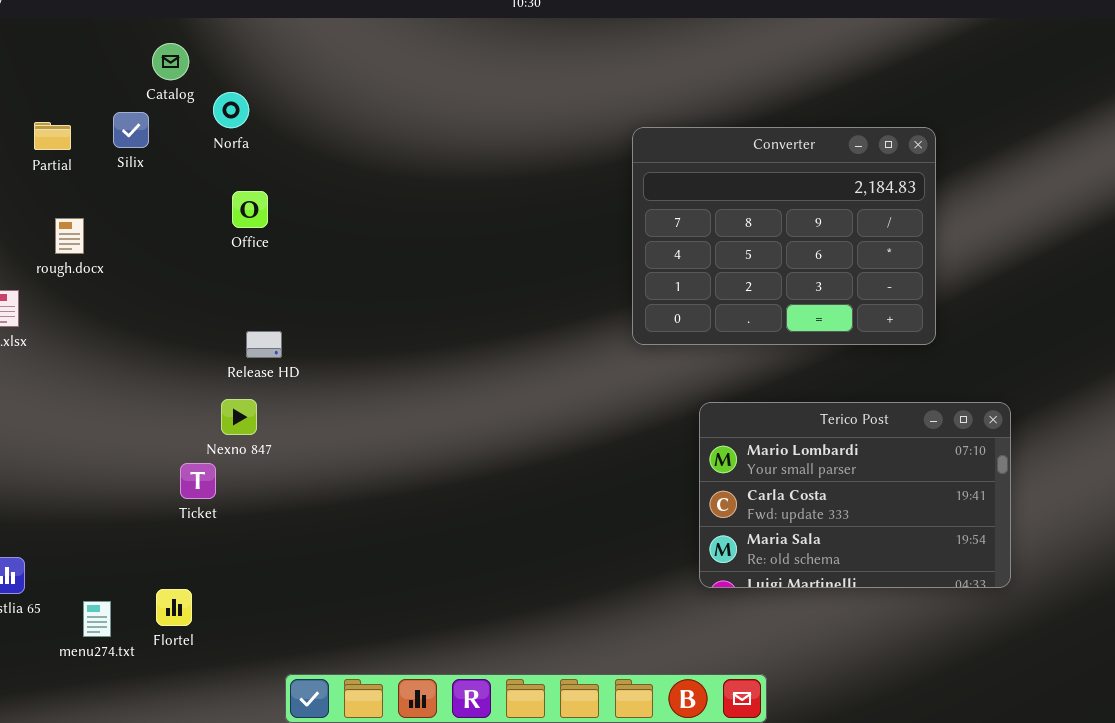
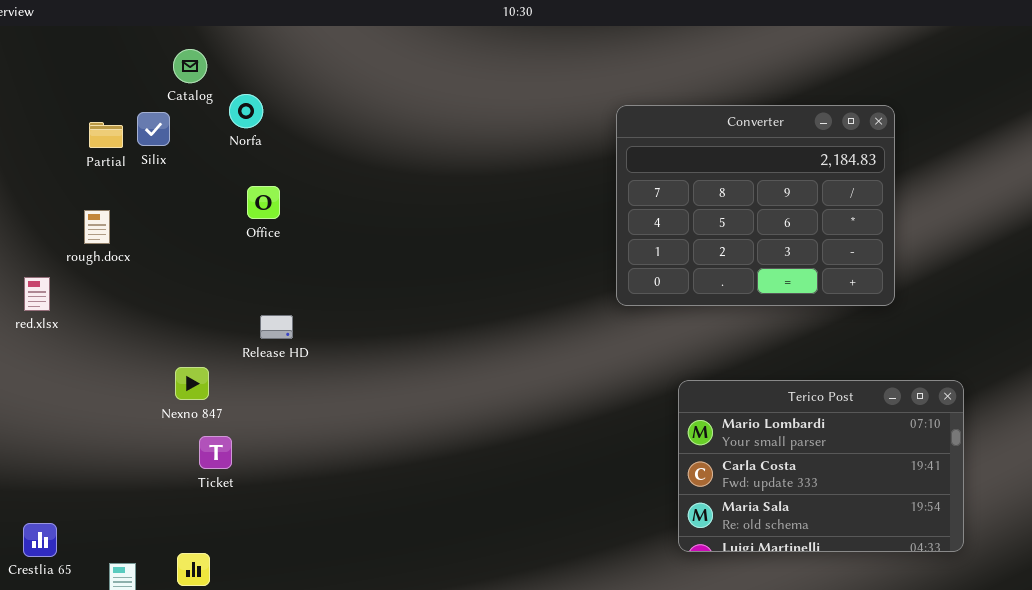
Partial: [34,122,71,150] -> [89,122,123,148], moved
Converter: [632,127,936,345] -> [616,105,895,306], moved
Nexno 847: [221,399,257,435] -> [175,367,209,400], moved

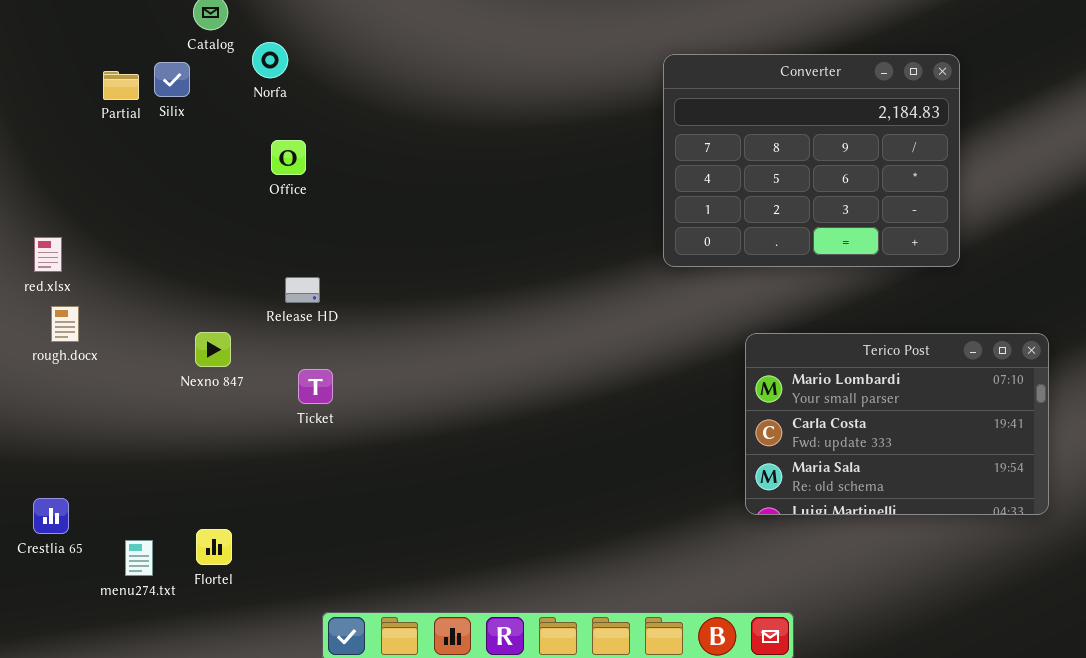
rough.docx: [84,210,110,244] -> [51,306,79,342], moved
Terico Post: [678,380,964,552] -> [745,333,1049,515], moved
Ticket: [199,436,232,469] -> [298,369,333,404], moved

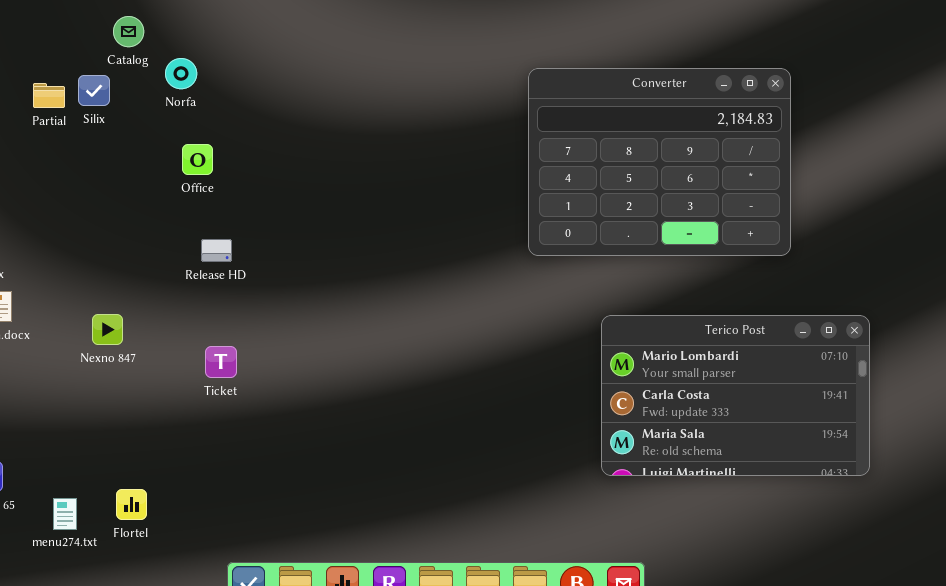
Release HD: [285,277,320,303] -> [201,239,232,262], moved
Nexno 847: [195,332,231,367] -> [92,314,123,345], moved

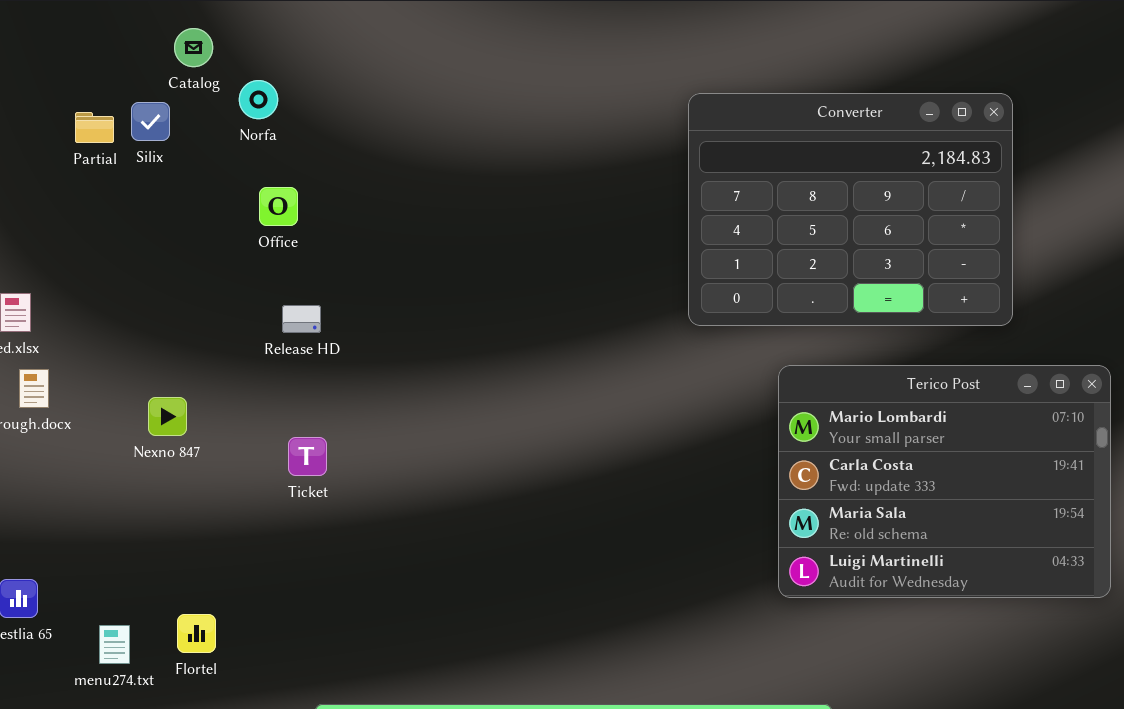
Terico Post: [601,315,870,476] -> [778,365,1111,598], resized

